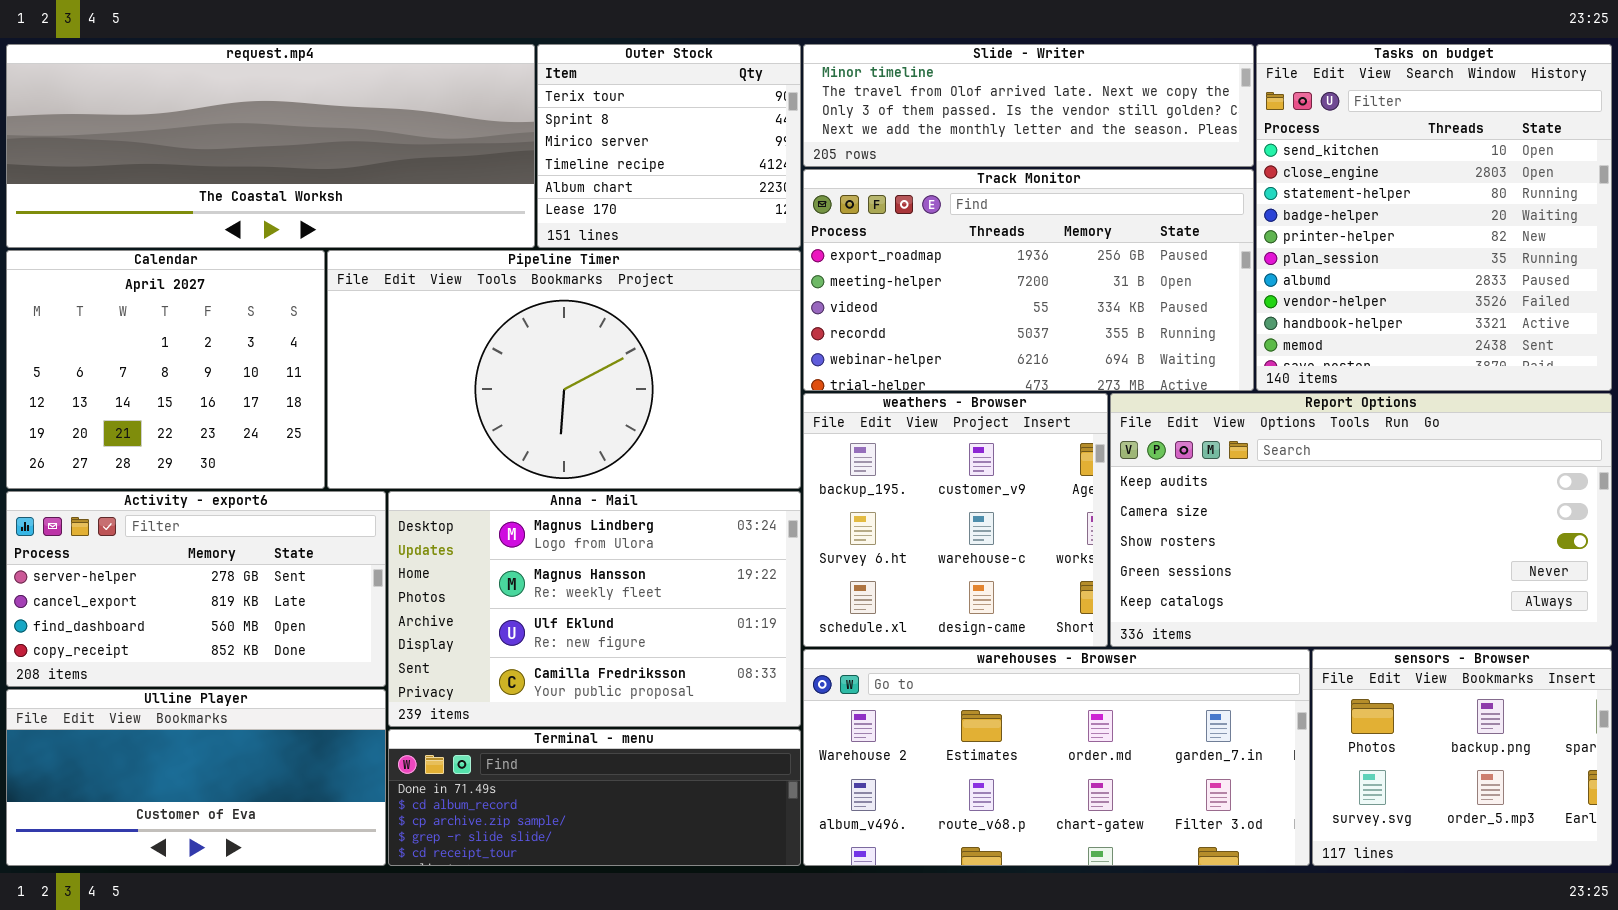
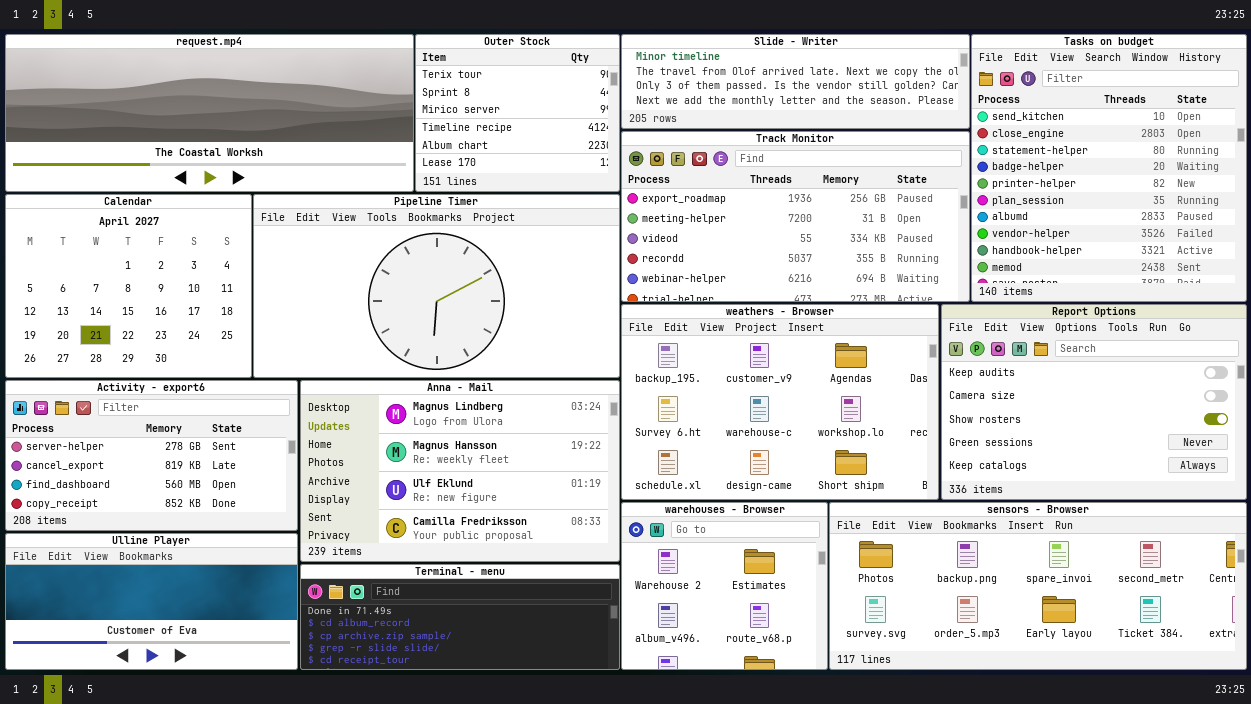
weathers - Browser: [803,393,1108,647] -> [621,304,939,500], resized
Report Options: [1110,393,1612,647] -> [941,304,1247,500], resized
warehouses - Browser: [803,649,1310,866] -> [621,502,828,670], resized
sensors - Browser: [1312,649,1612,866] -> [829,502,1247,670], resized

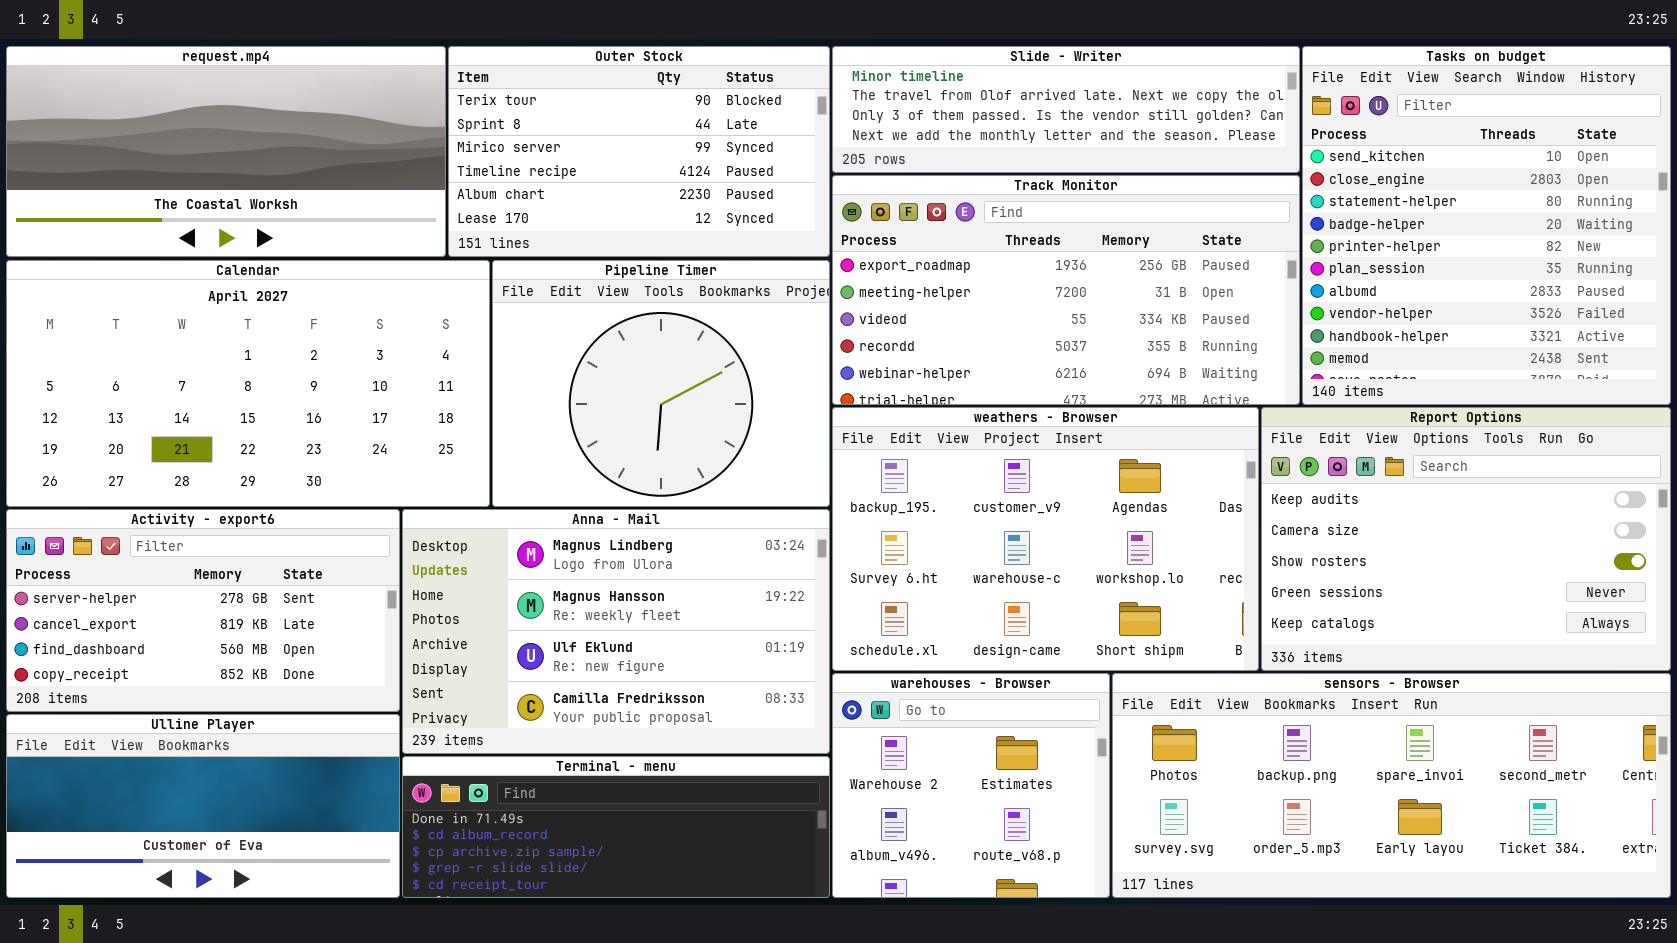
request.mp4: [5,34,414,192] -> [6,46,446,257], resized
Outer Stock: [415,34,620,192] -> [448,46,830,257], resized
Calendar: [5,194,252,378] -> [6,260,490,507], resized
Pipeline Timer: [253,194,620,378] -> [492,260,830,507], resized

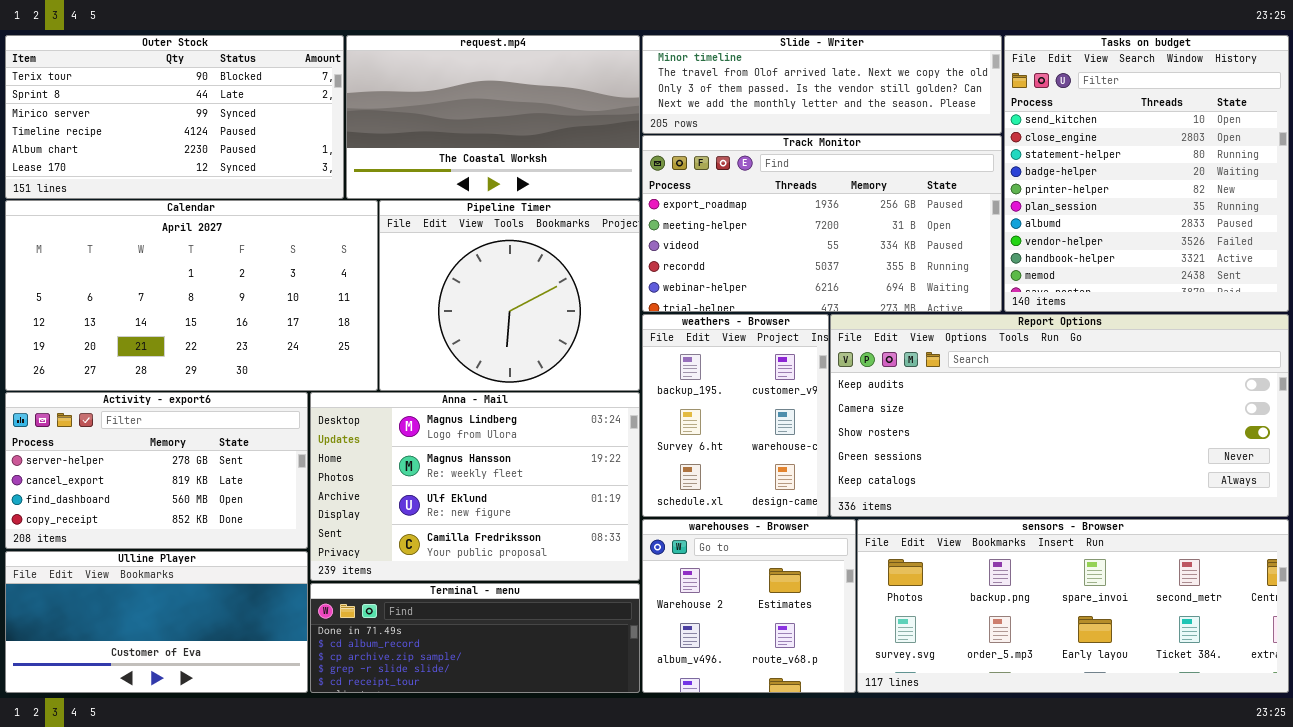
request.mp4: [6,46,446,257] -> [346,35,640,199], moved, resized
Outer Stock: [448,46,830,257] -> [5,35,344,199], moved, resized
weathers - Browser: [832,407,1259,671] -> [642,314,829,517], resized
Report Options: [1261,407,1671,671] -> [830,314,1289,517], resized

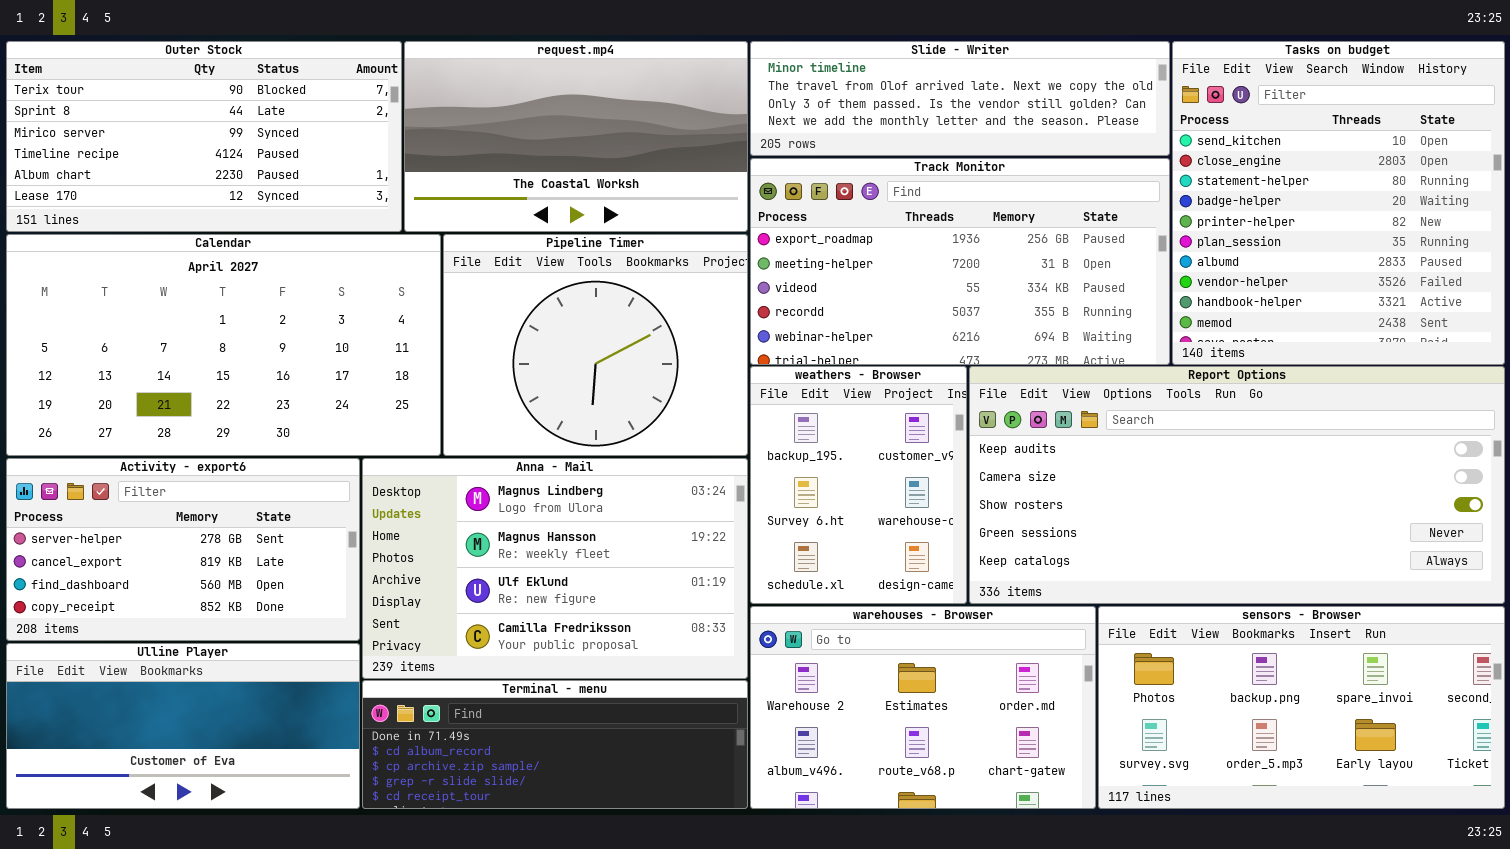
warehouses - Browser: [642,519,856,693] -> [750,606,1096,809], resized
sensors - Browser: [857,519,1289,693] -> [1098,606,1505,809], resized

